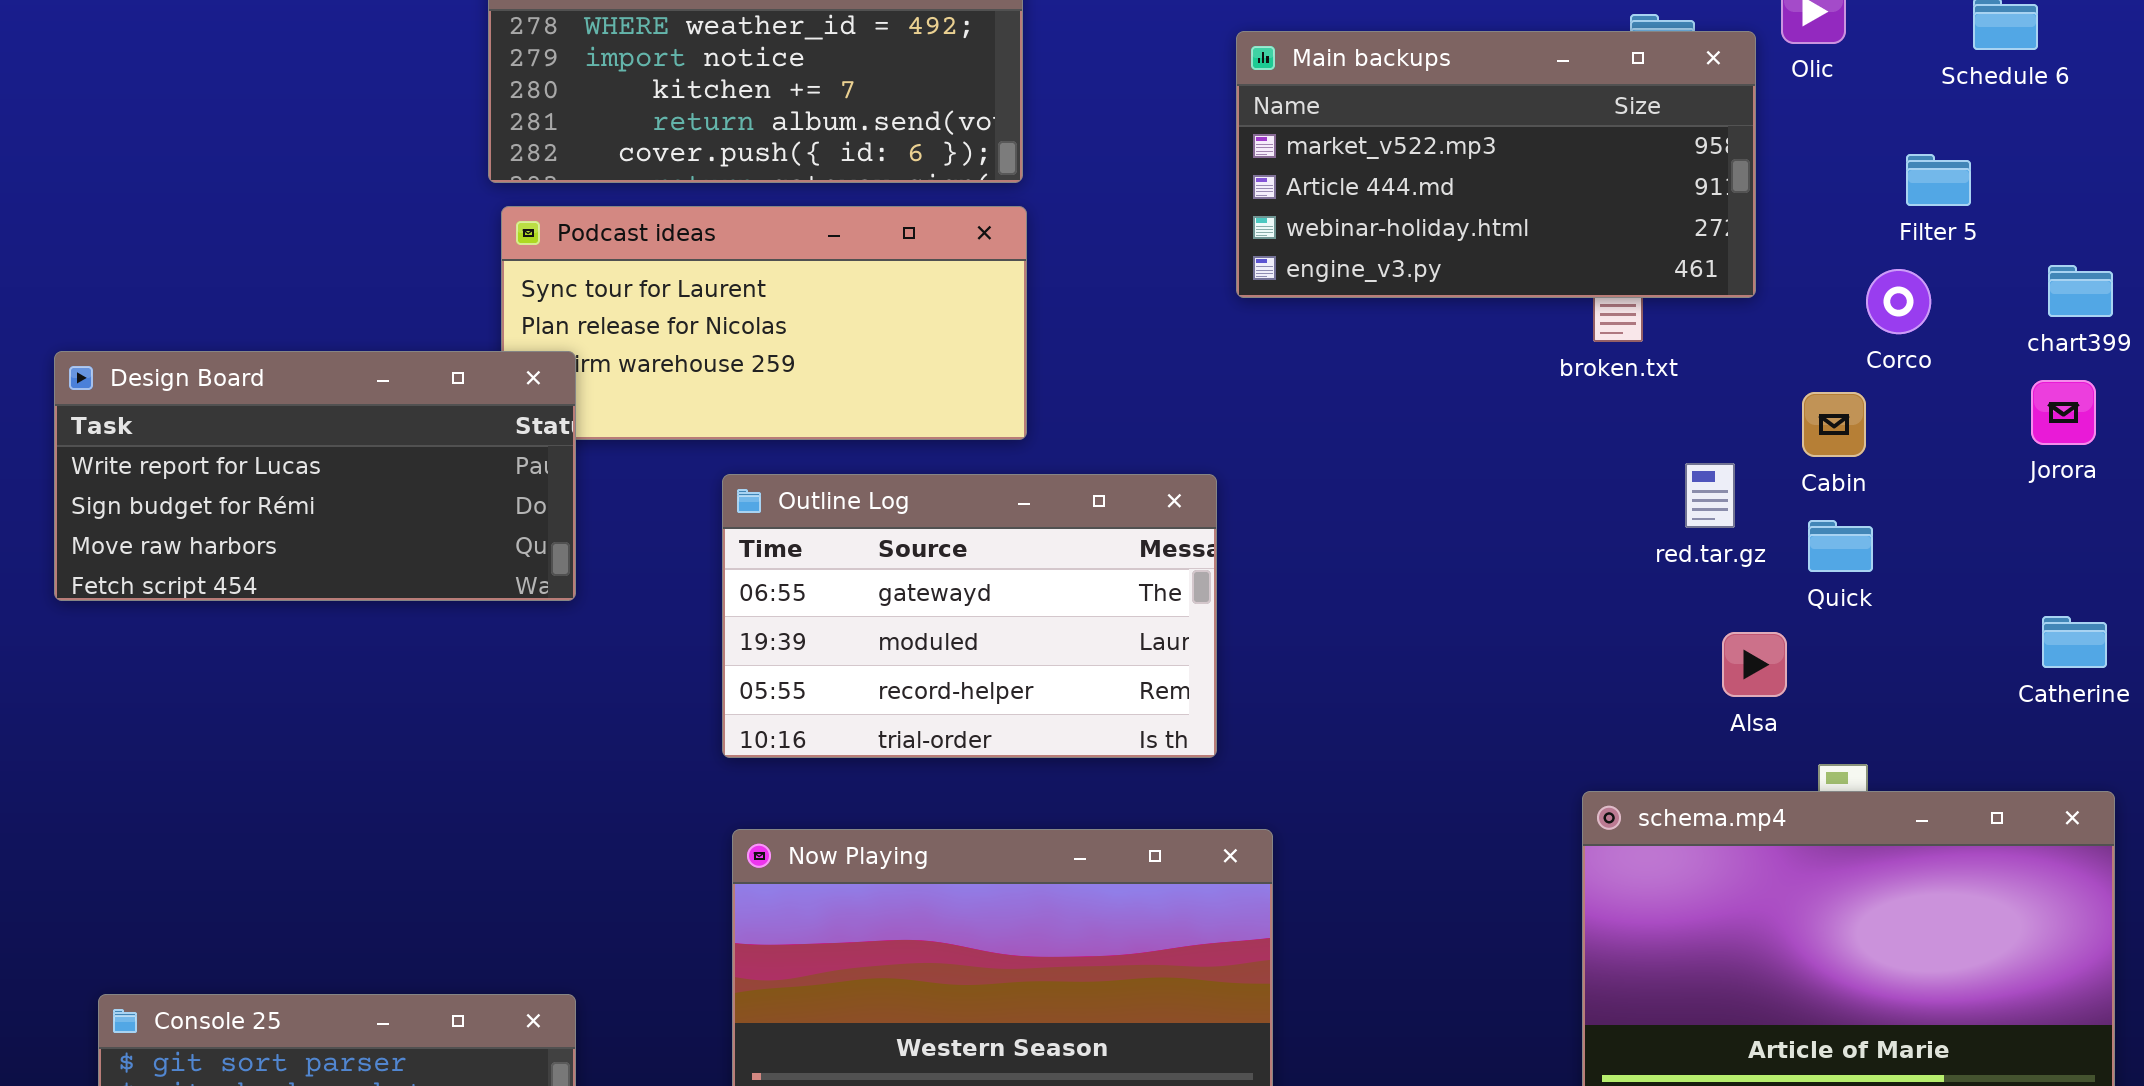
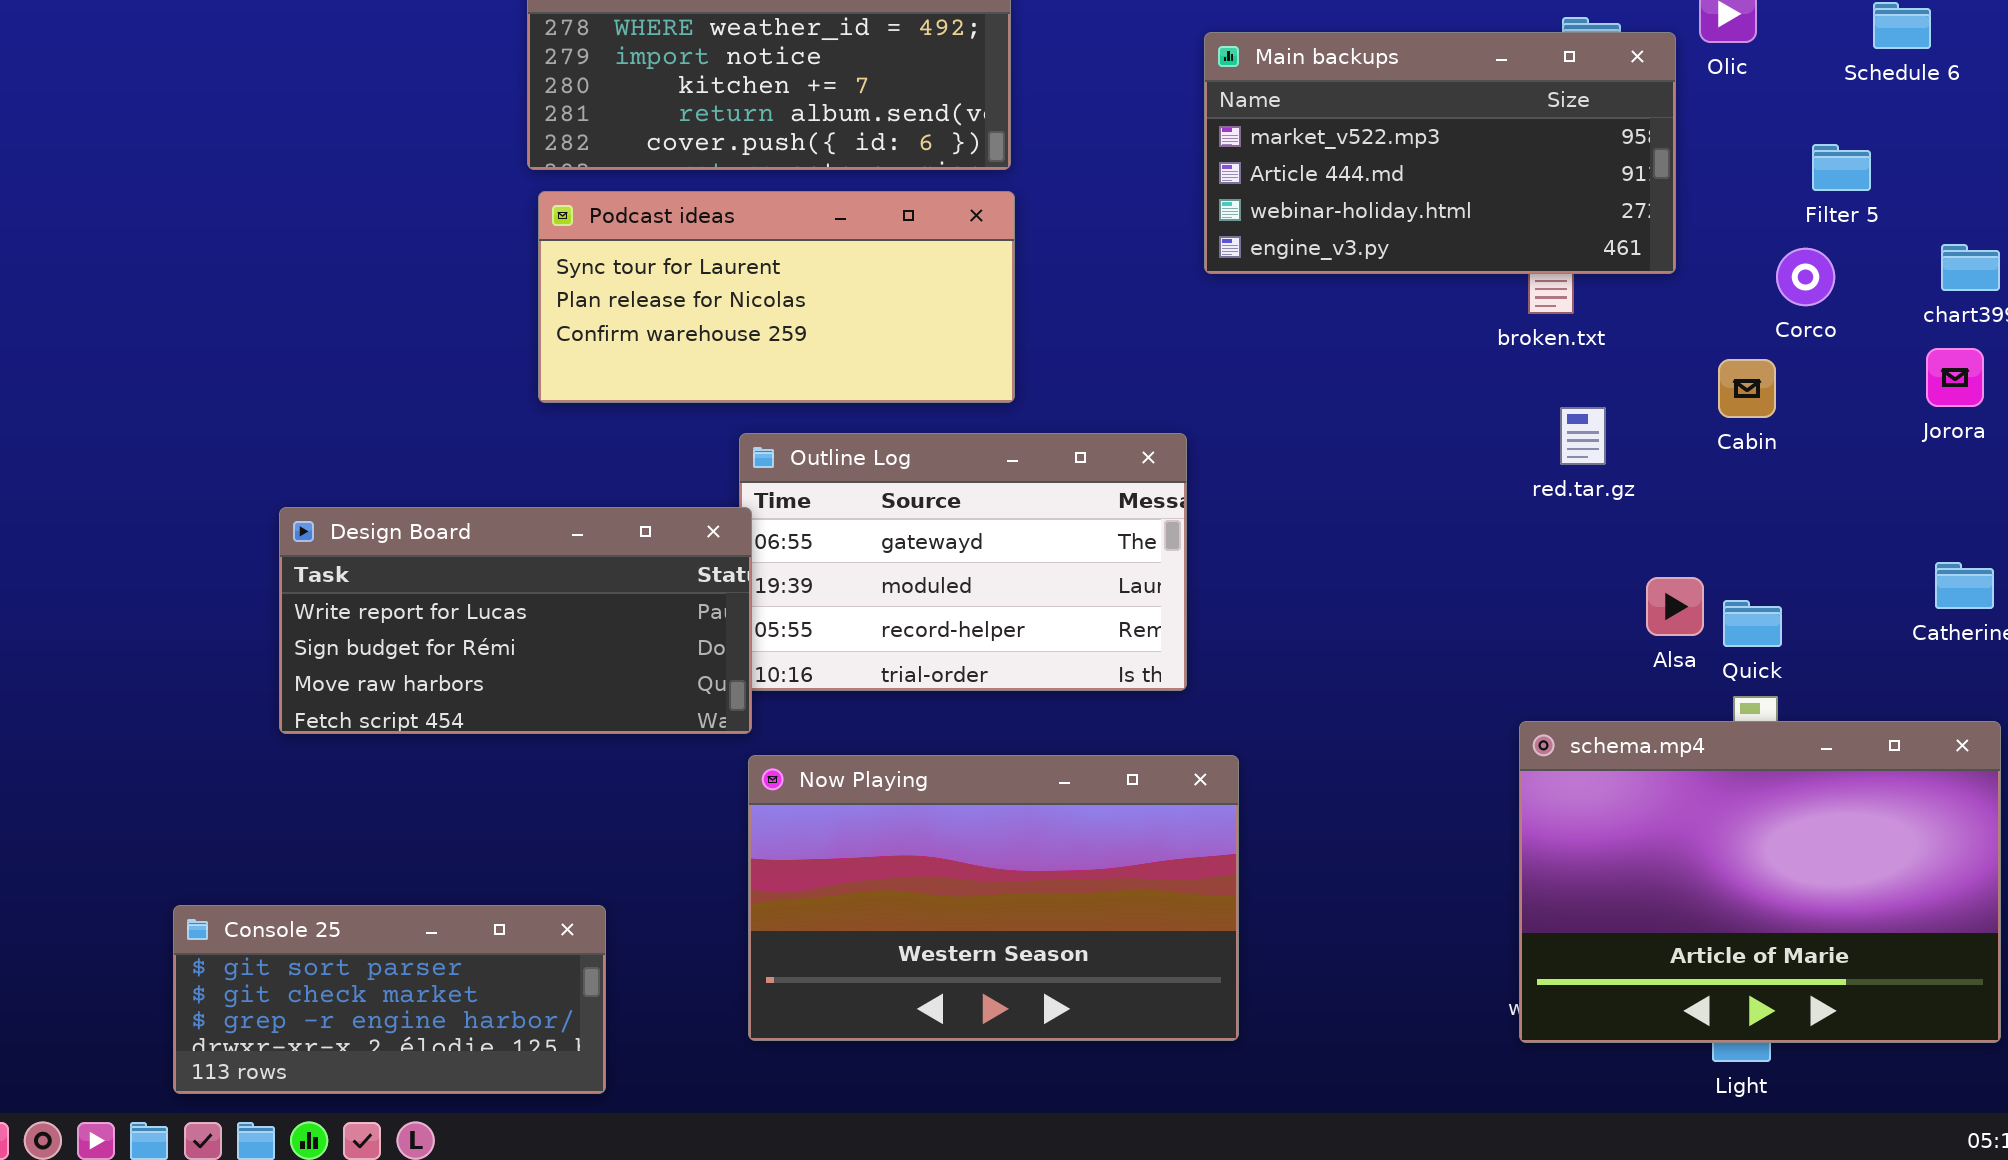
Design Board: [54,351,576,601] -> [279,507,752,734], moved
red.tar.gz: [1685,463,1735,528] -> [1560,407,1606,465], moved
Quick: [1808,520,1873,572] -> [1723,600,1782,647], moved

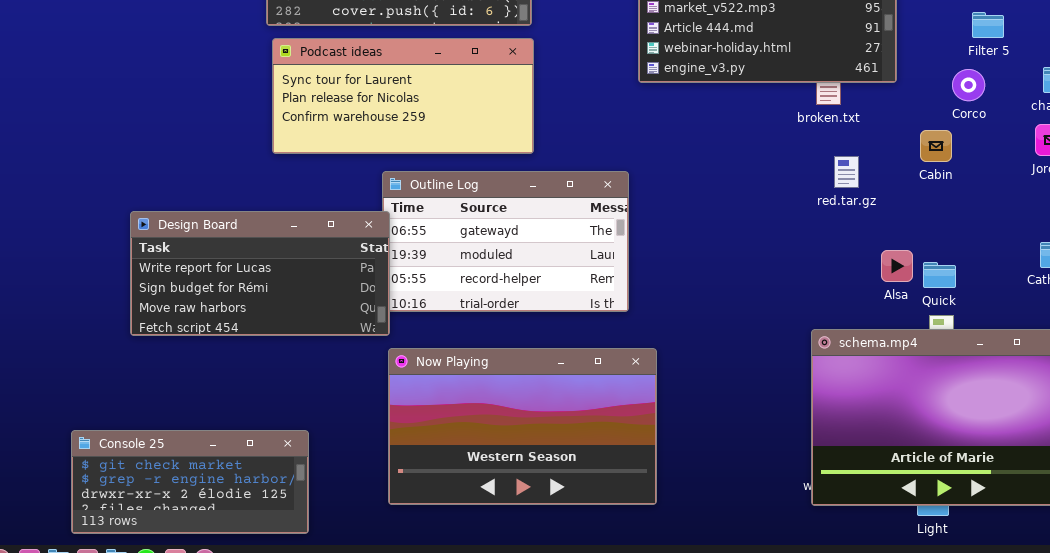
Console 25: [173,905,606,1094] -> [71,430,309,534], scrolled down 1 row

